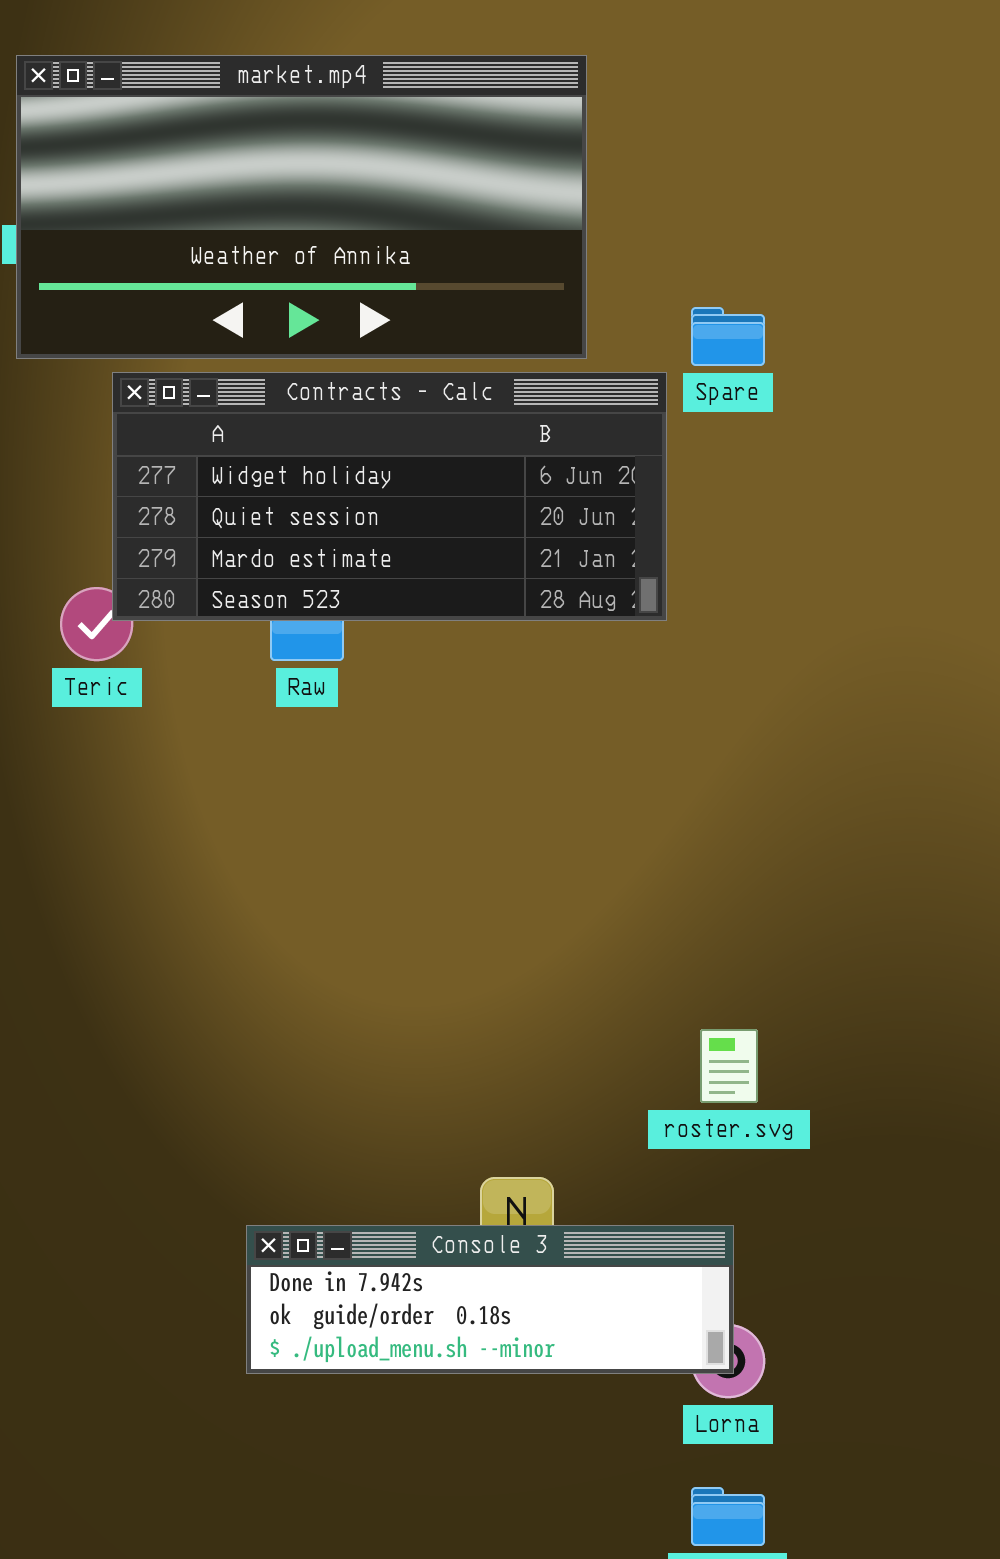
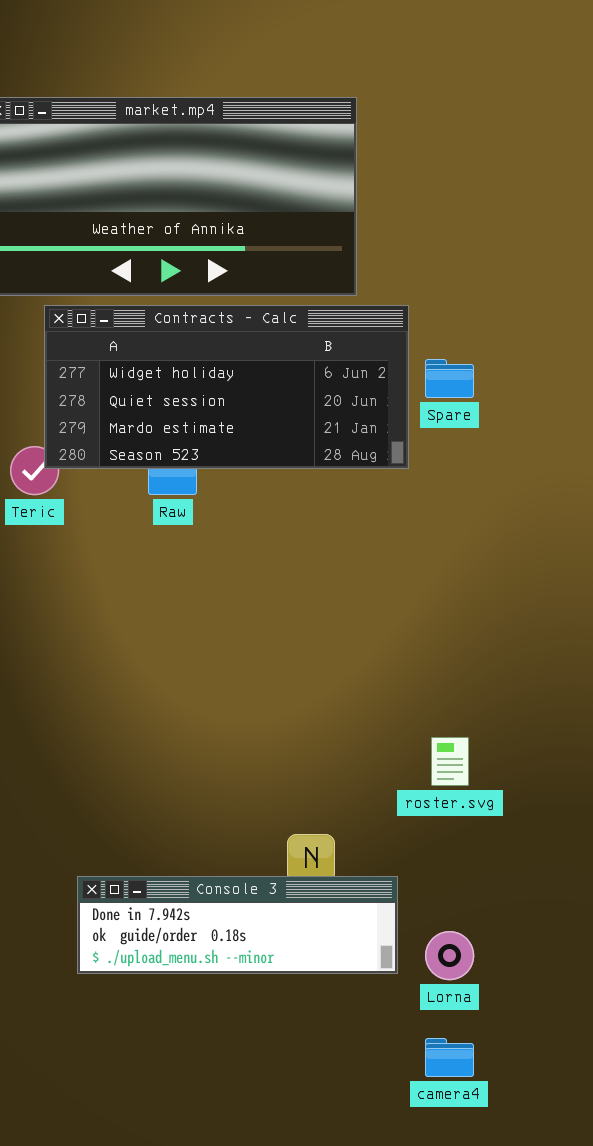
Spare: [691,307,765,366] -> [425,359,474,398], moved
Console 3: [246,1225,734,1374] -> [77,876,398,974], moved

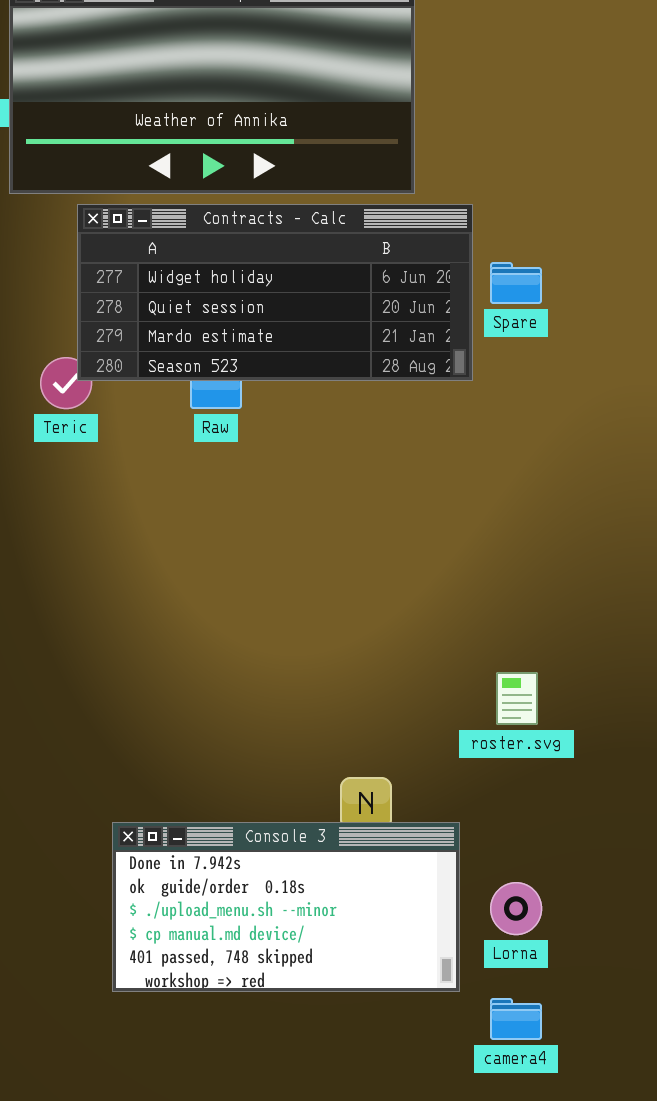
Console 3: [77,876,398,974] -> [112,822,460,992], resized

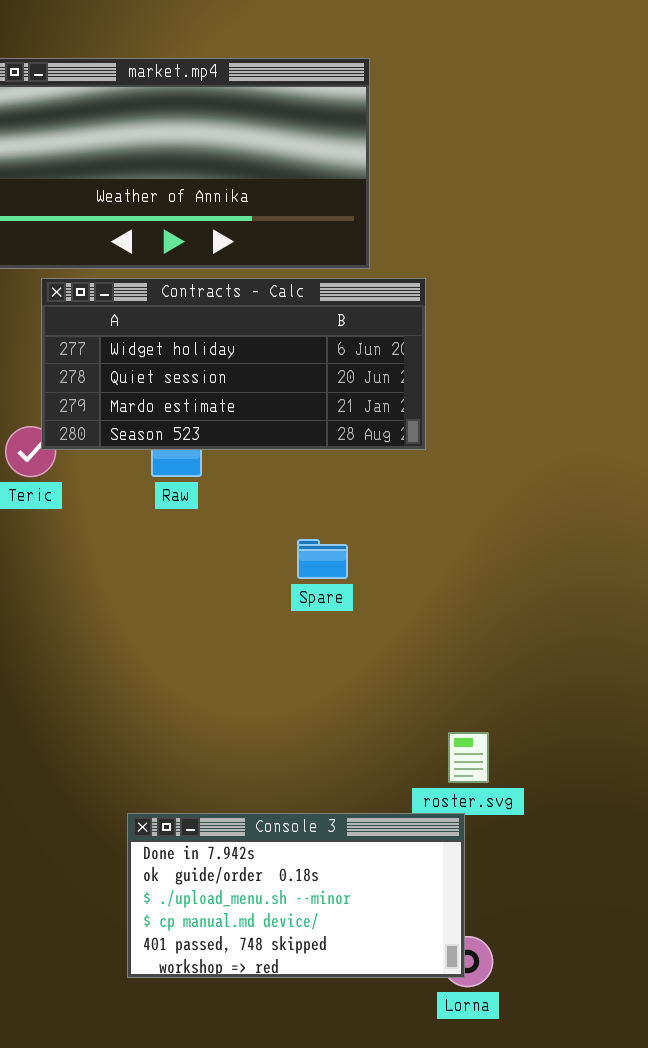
Spare: [490,262,542,304] -> [297,539,348,579], moved
Console 3: [112,822,460,992] -> [127,813,465,978], moved

